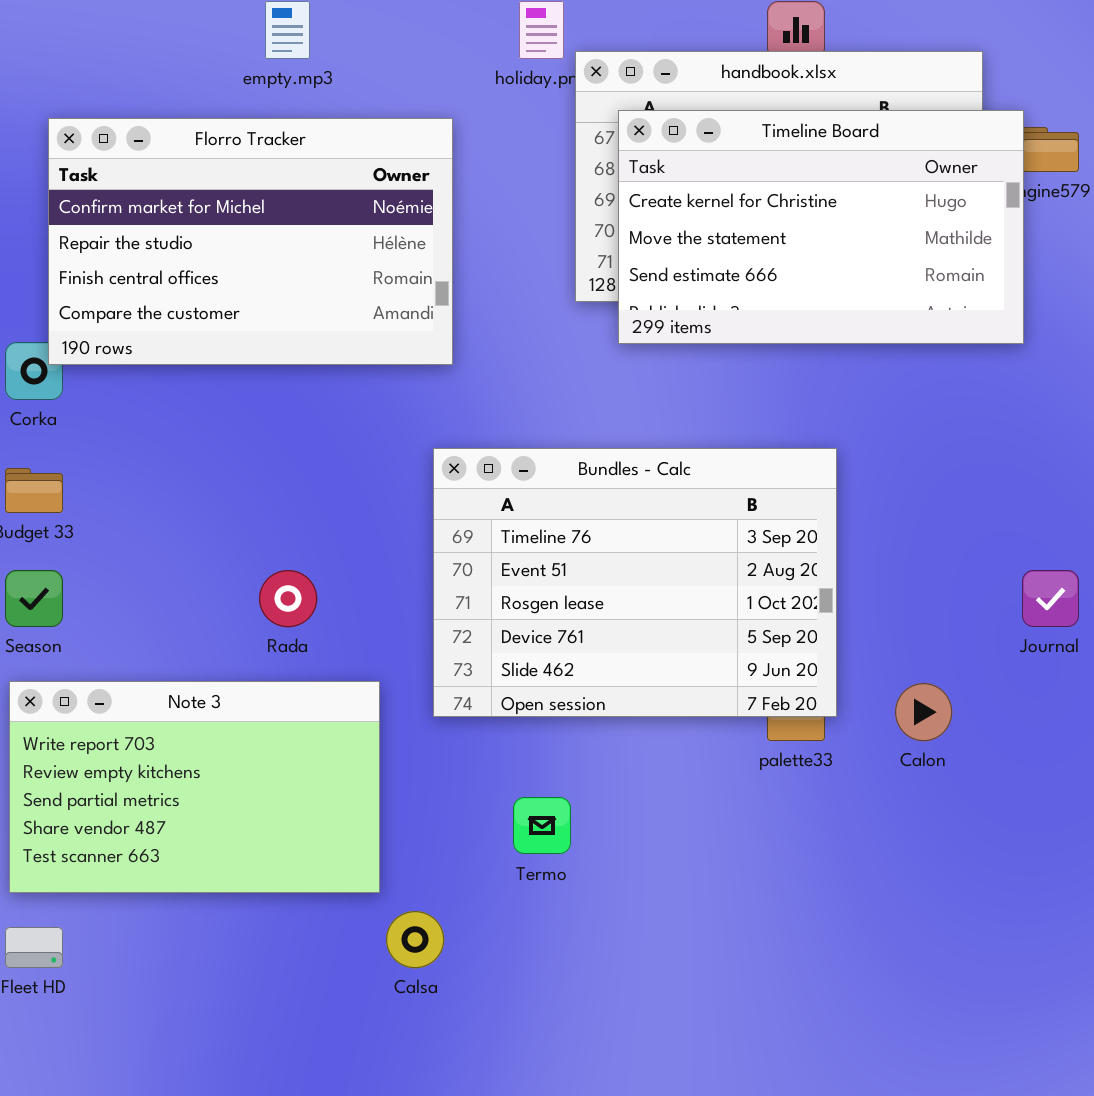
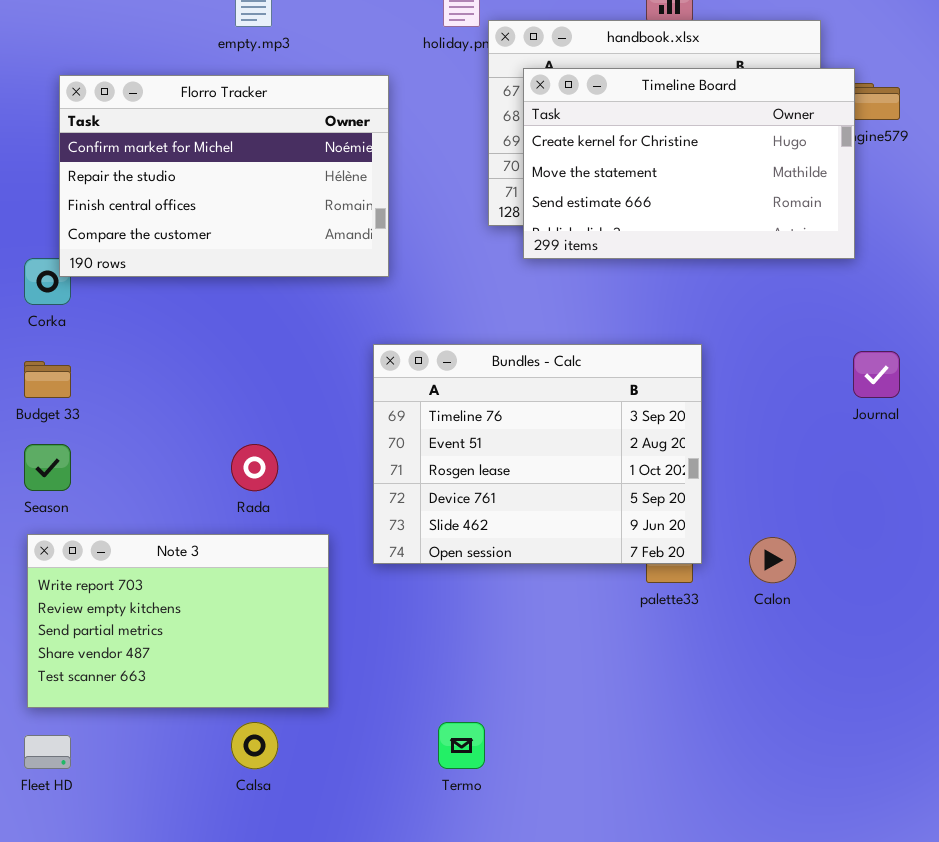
Journal: [1022,570,1079,627] -> [853,351,900,398], moved
Termo: [513,797,571,854] -> [438,722,485,769], moved
Calsa: [386,911,444,968] -> [231,722,278,769], moved

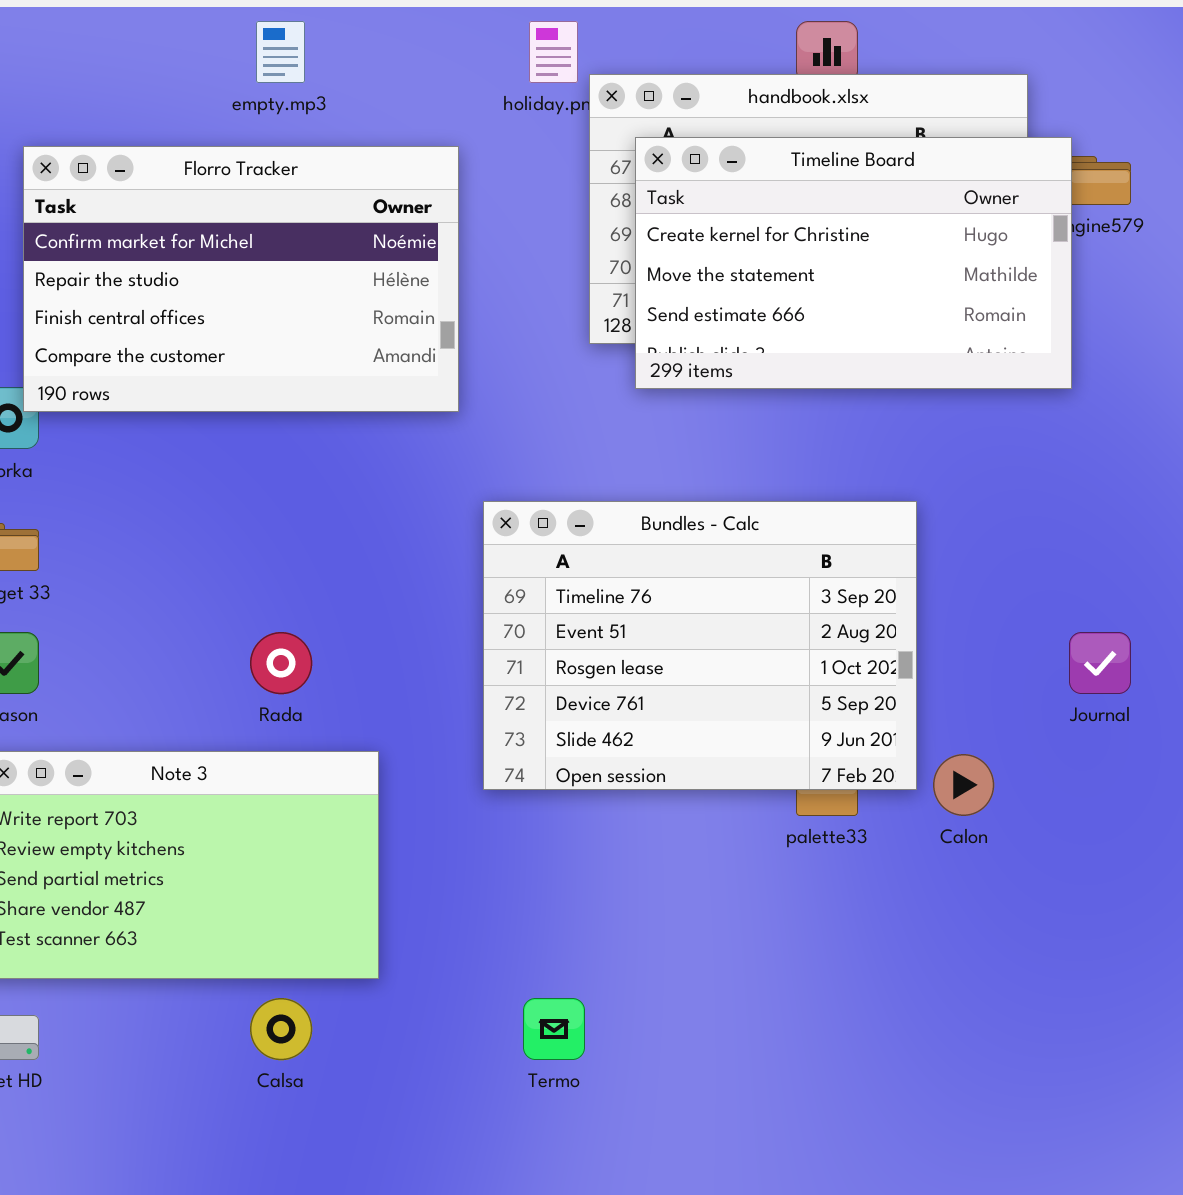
Bundles - Calc: [373,344,702,564] -> [483,501,917,790], moved
Journal: [853,351,900,398] -> [1069,632,1131,694], moved

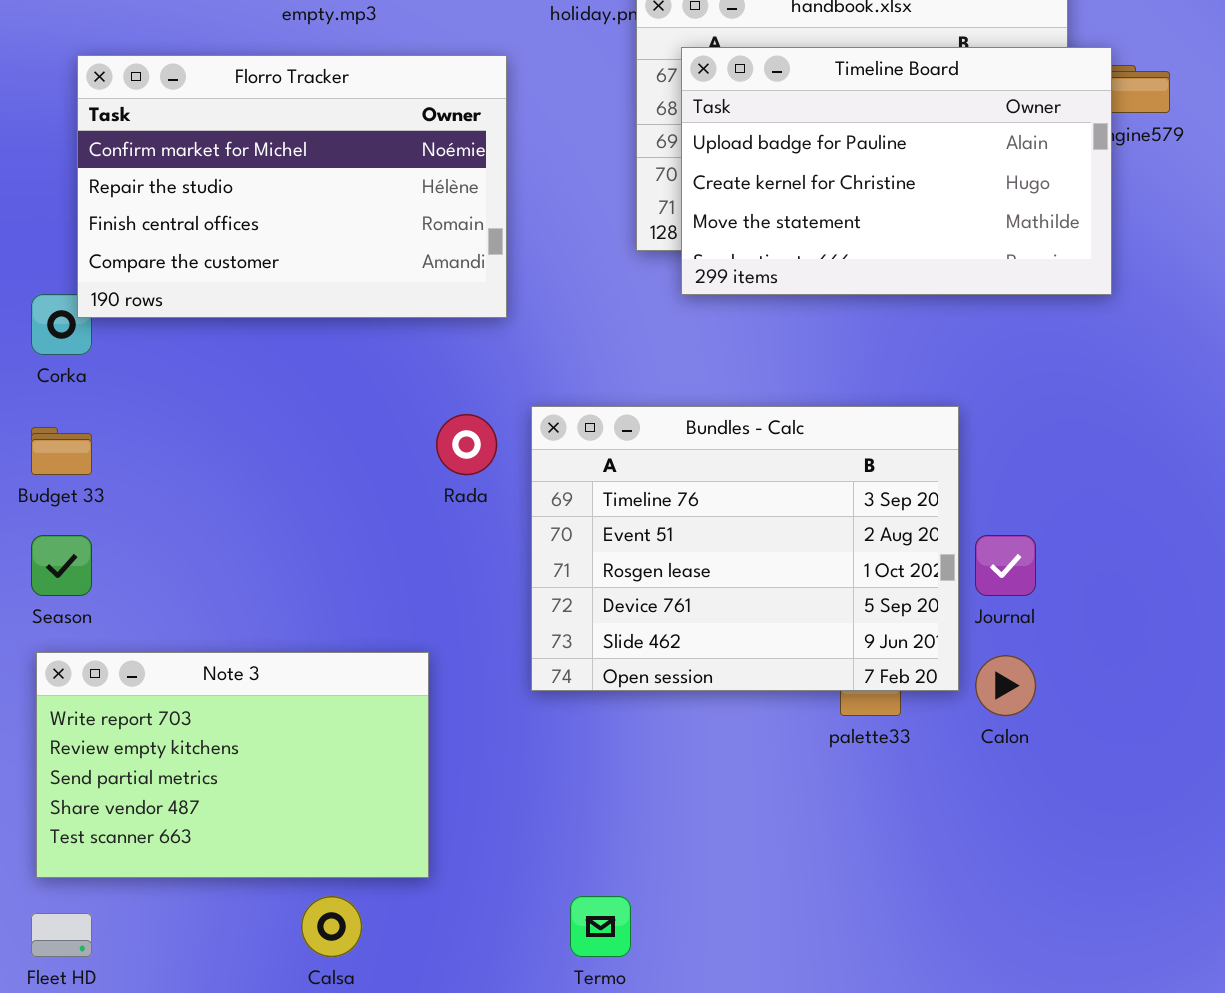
Timeline Board: [635,137,1072,389] -> [681,47,1112,295], scrolled up 1 row
Rada: [250,632,312,694] -> [436,414,497,475], moved
Journal: [1069,632,1131,694] -> [975,535,1036,596], moved

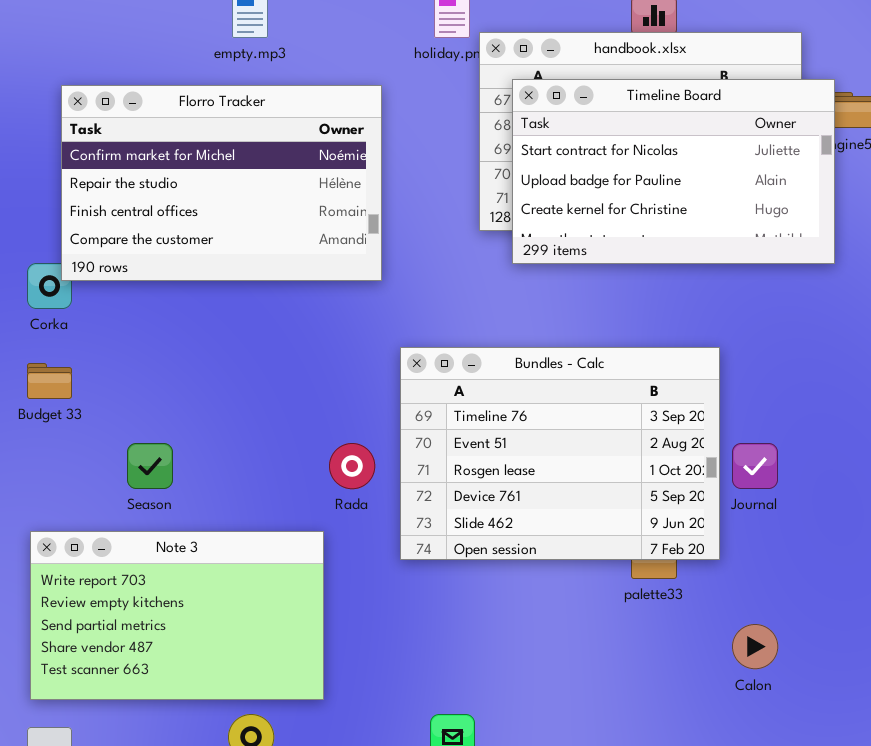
Timeline Board: [681,47,1112,295] -> [512,79,835,264], scrolled up 1 row
Rada: [436,414,497,475] -> [329,443,375,489], moved
Season: [31,535,92,596] -> [127,443,173,489], moved
Calon: [975,655,1036,716] -> [732,624,778,669], moved

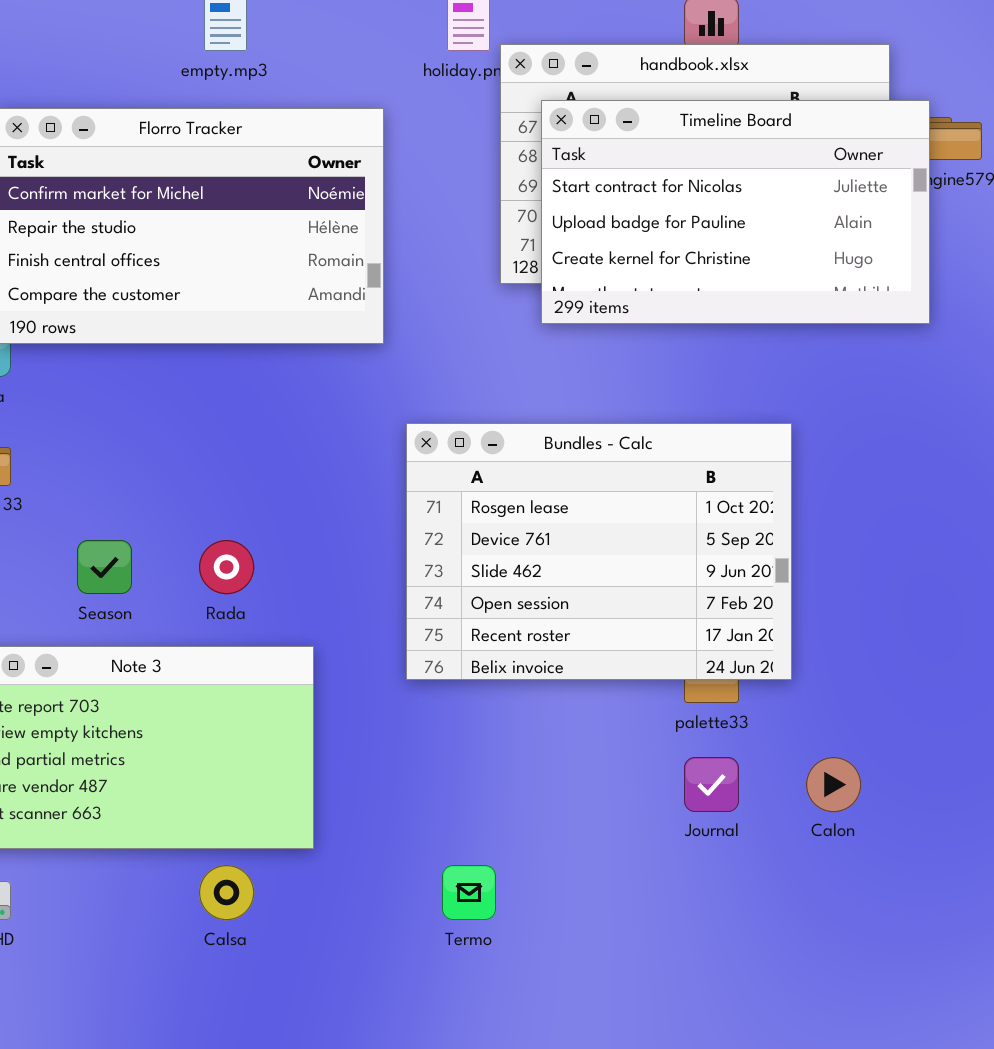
Bundles - Calc: [400,347,720,560] -> [406,423,792,680], scrolled down 2 rows
Rada: [329,443,375,489] -> [199,540,254,594], moved
Journal: [732,443,778,489] -> [684,757,739,812], moved

